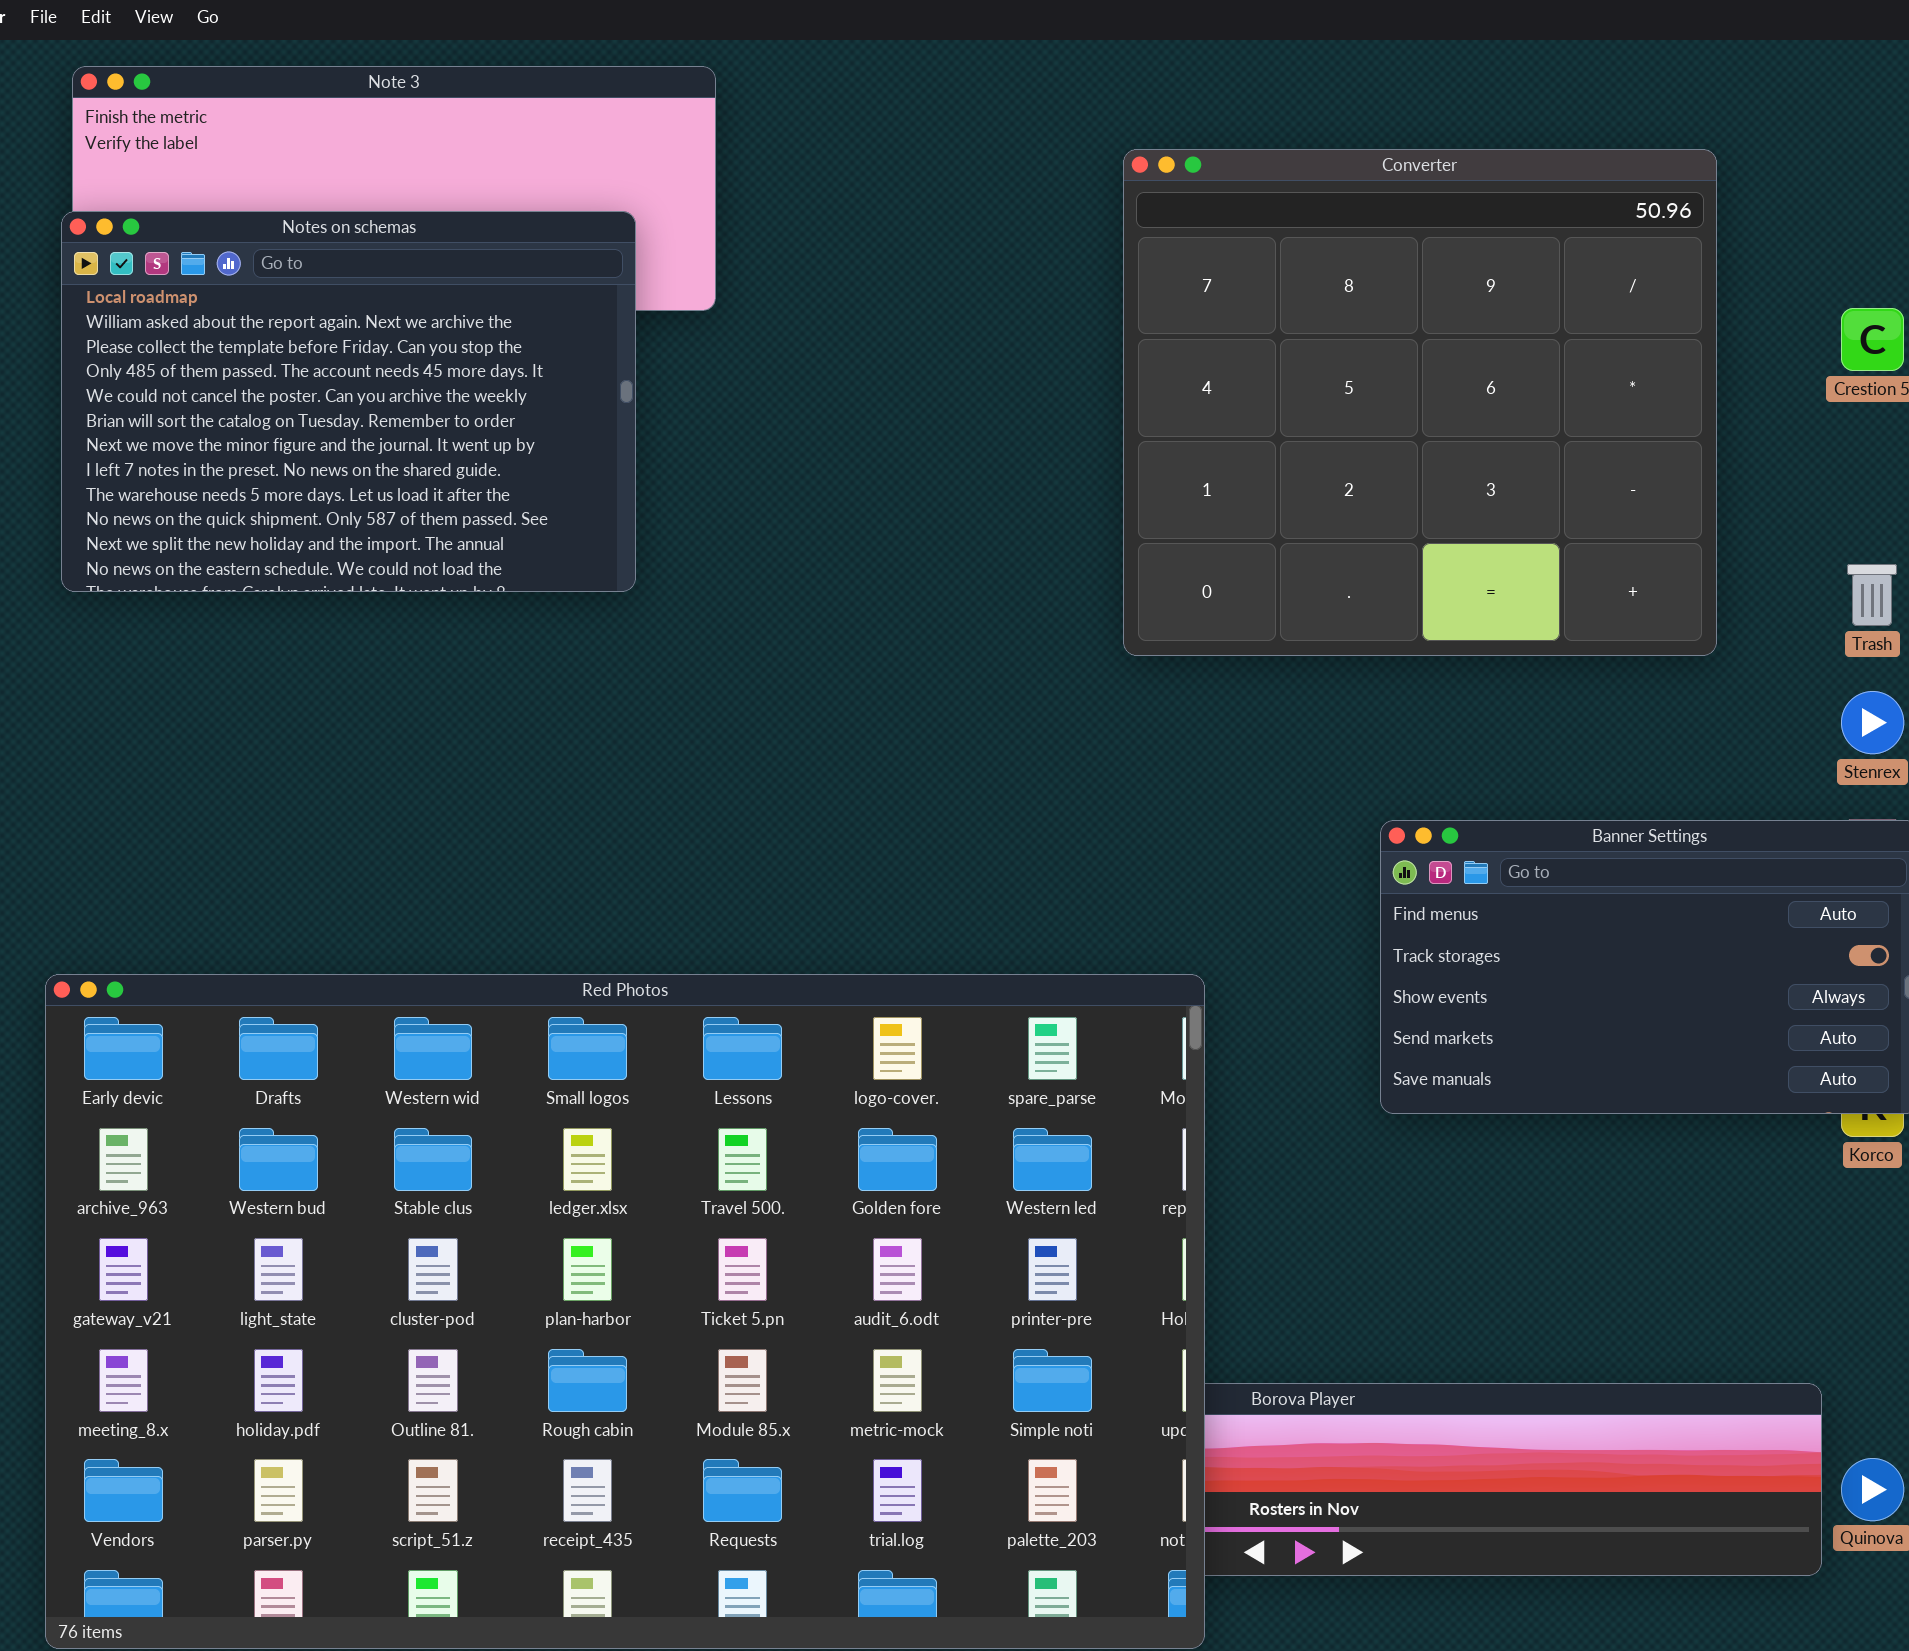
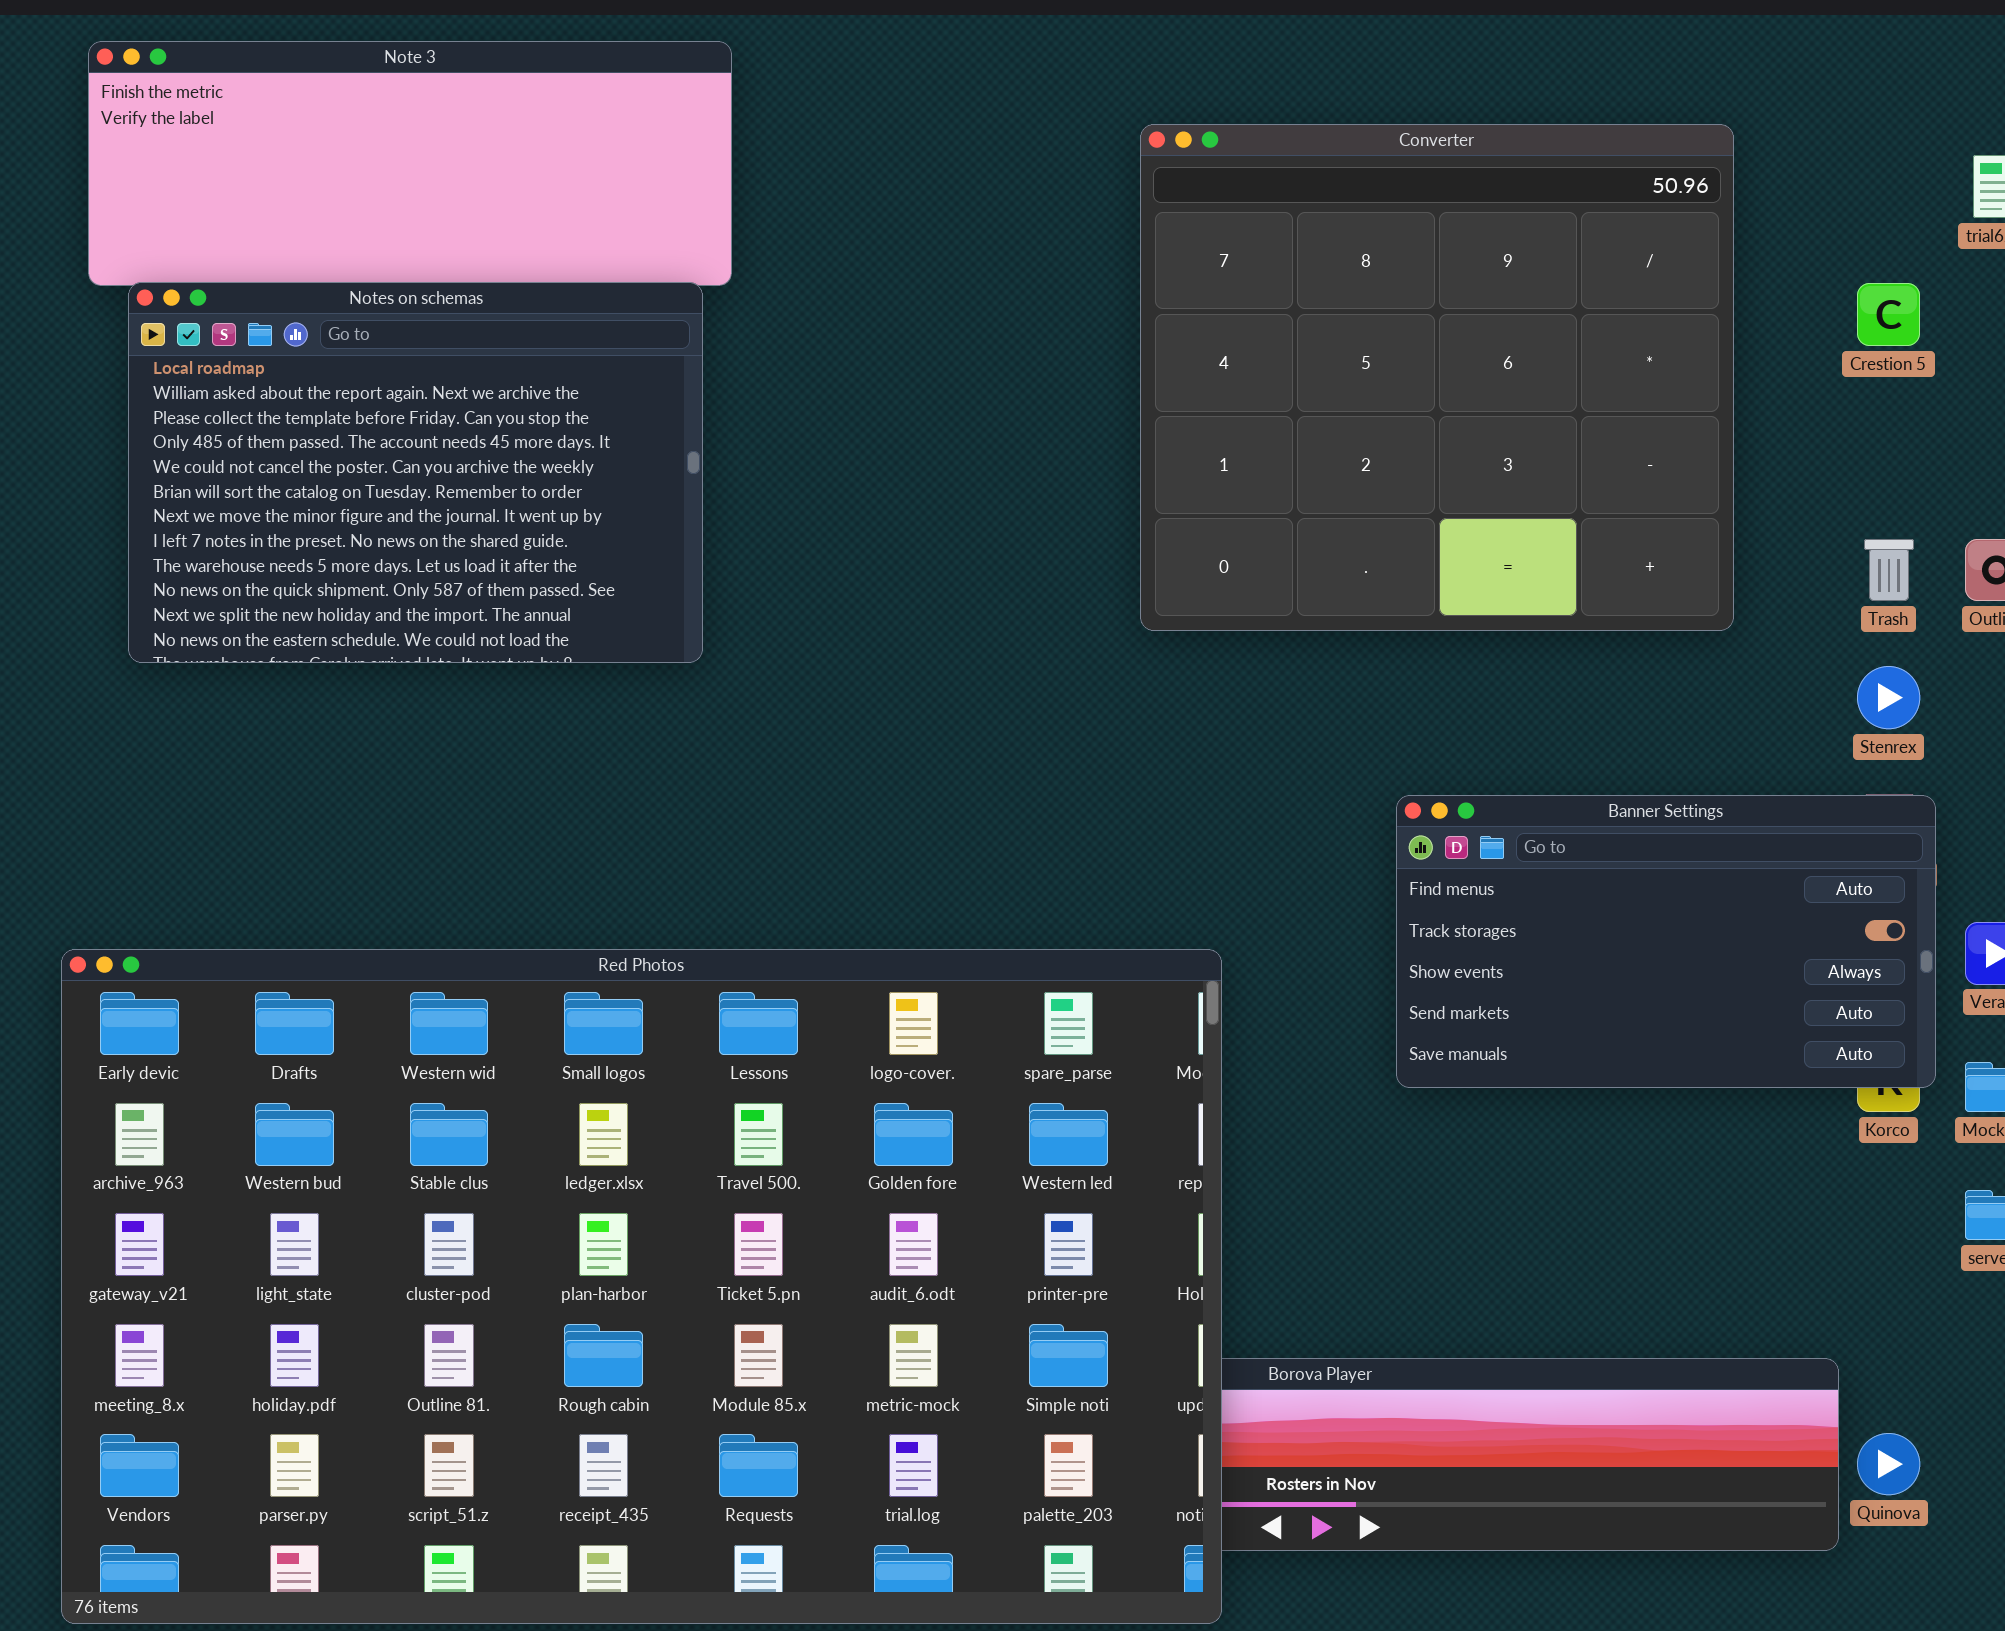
Notes on schemas: [61,211,636,592] -> [128,282,703,663], moved

